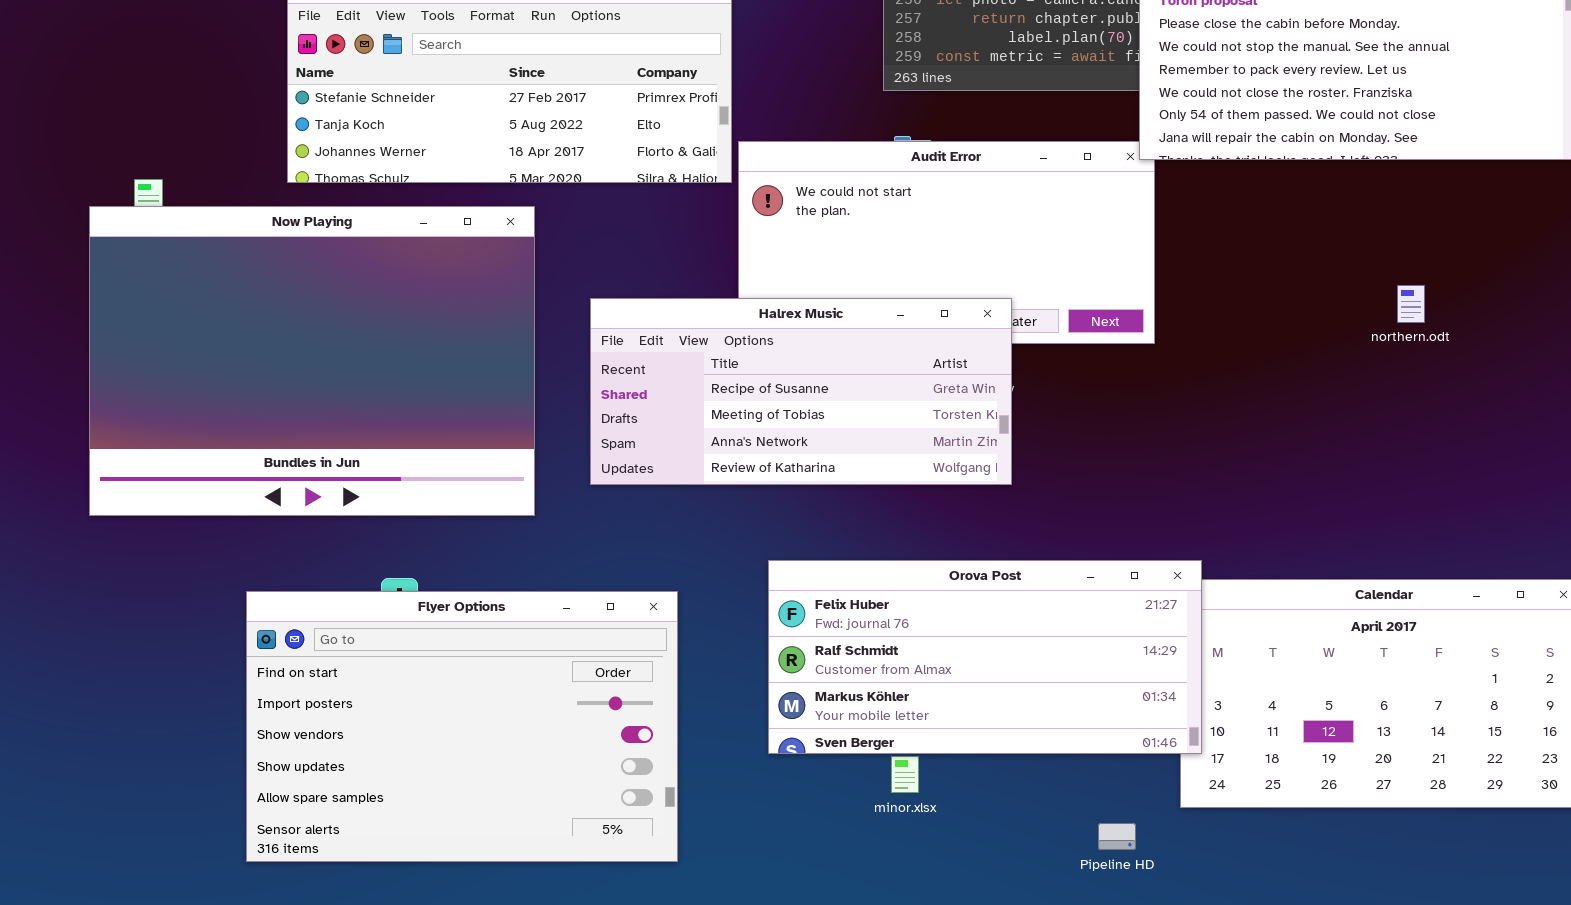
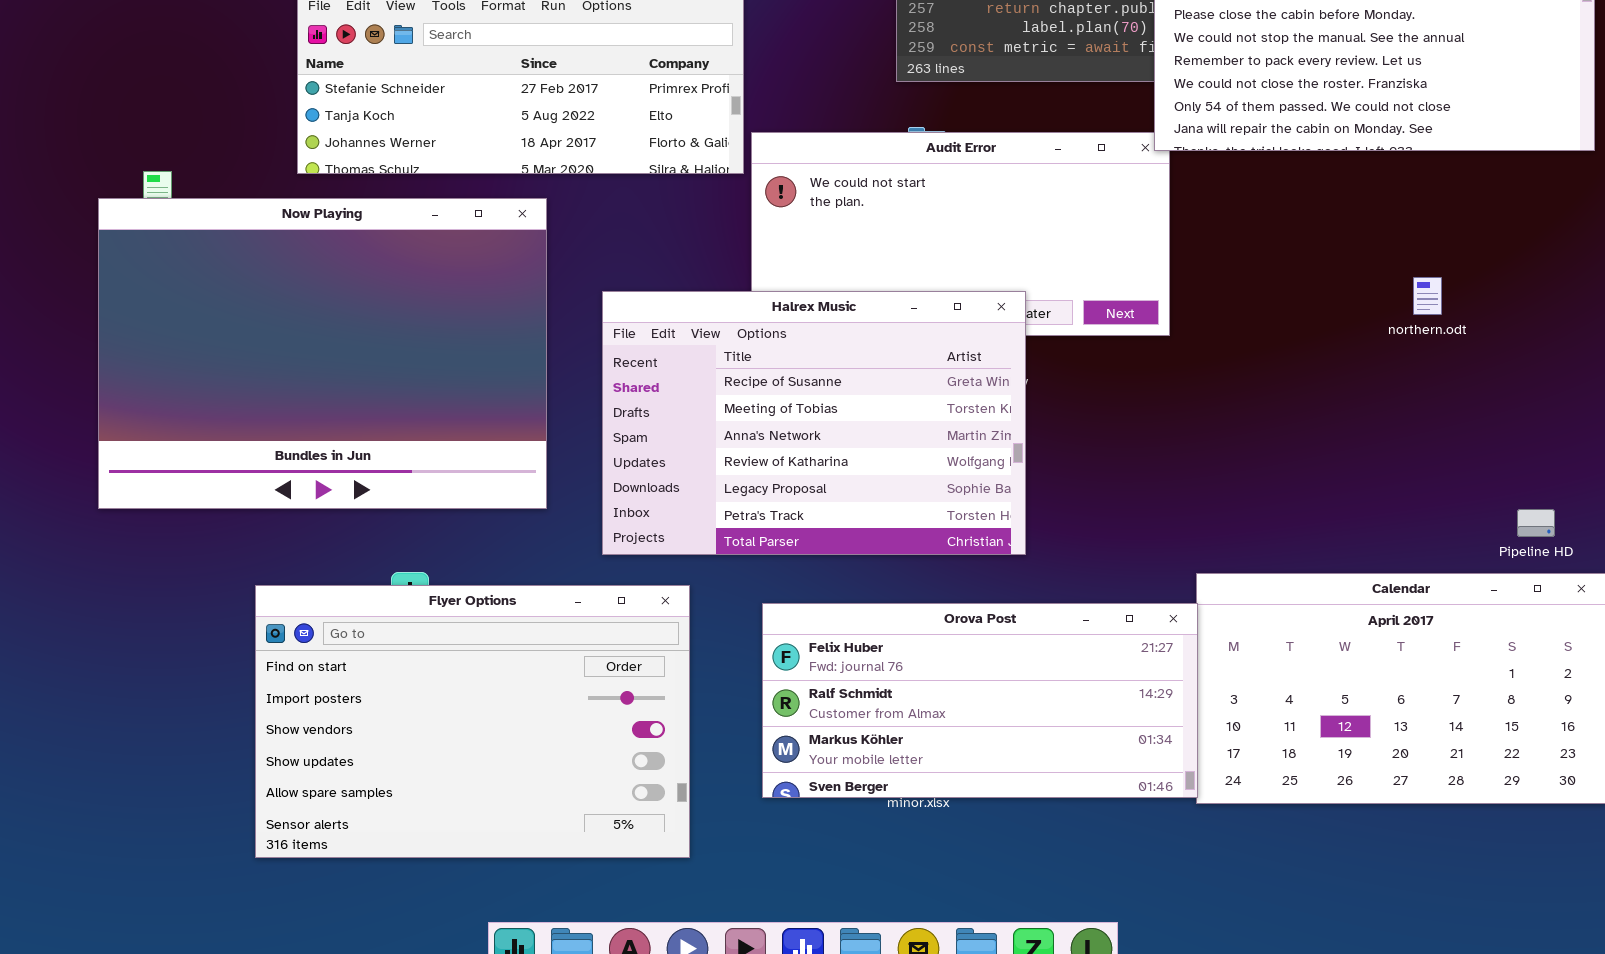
Halrex Music: [590,298,1012,485] -> [602,291,1026,555], resized
Orova Post: [768,560,1202,754] -> [762,603,1198,798], moved
Pipeline HD: [1098,823,1136,850] -> [1517,509,1555,537], moved

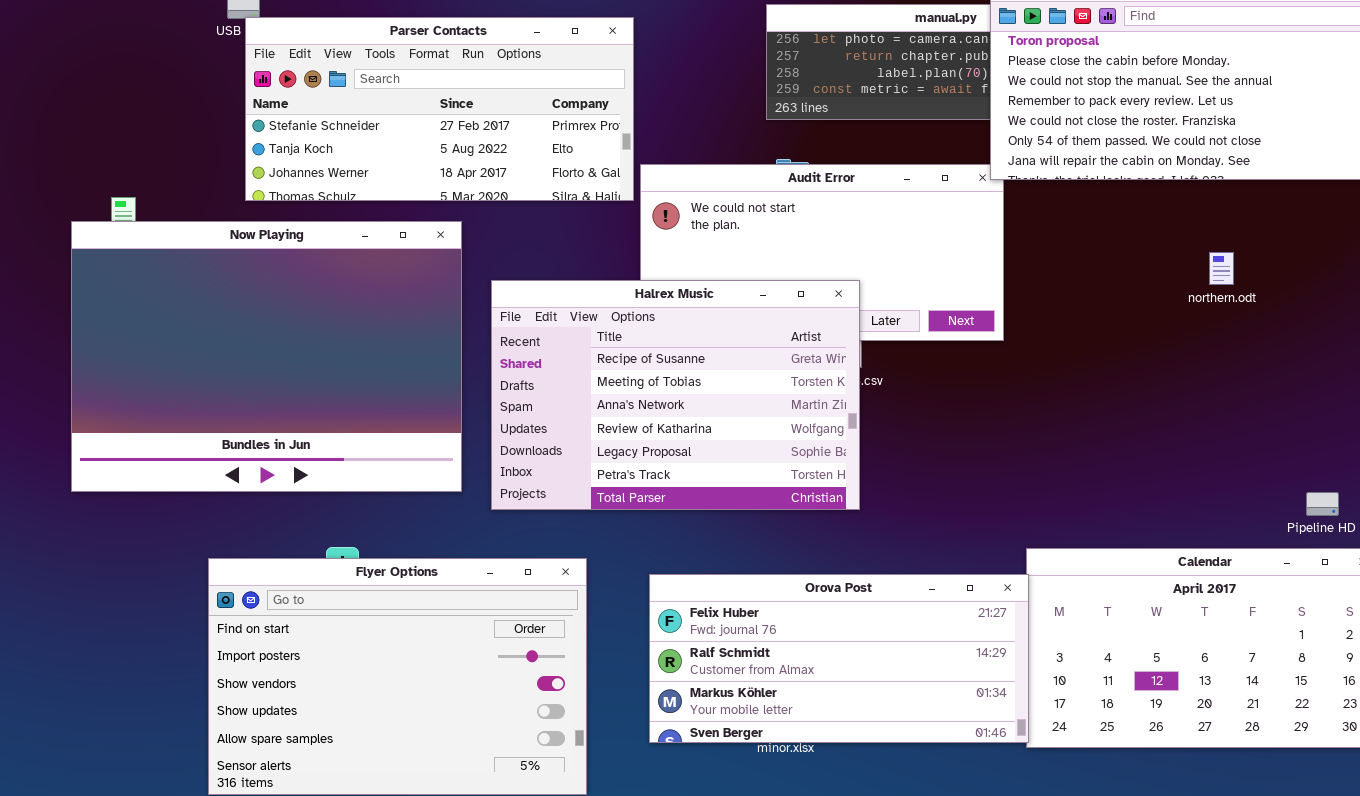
northern.odt: [1413,277,1442,315] -> [1209,252,1234,285], moved
Halrex Music: [602,291,1026,555] -> [491,280,860,510], moved

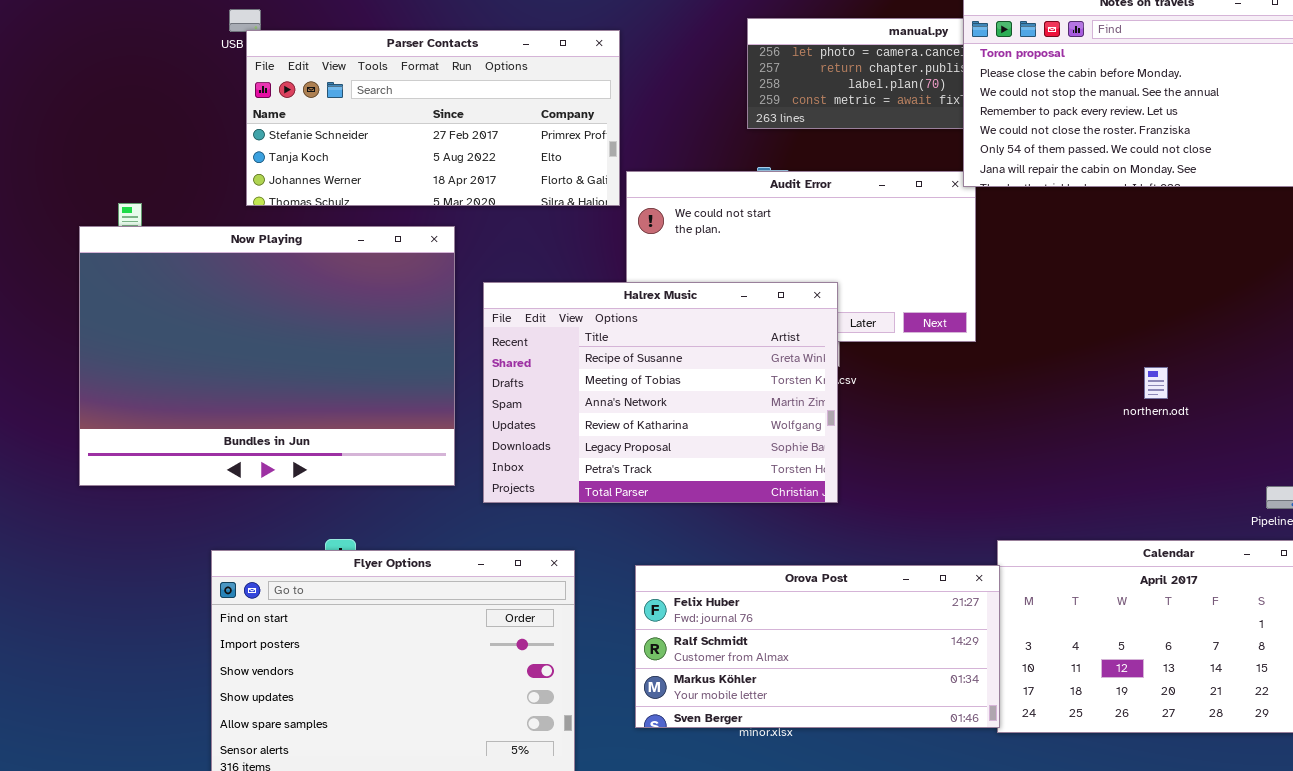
northern.odt: [1209,252,1234,285] -> [1144,367,1168,399], moved

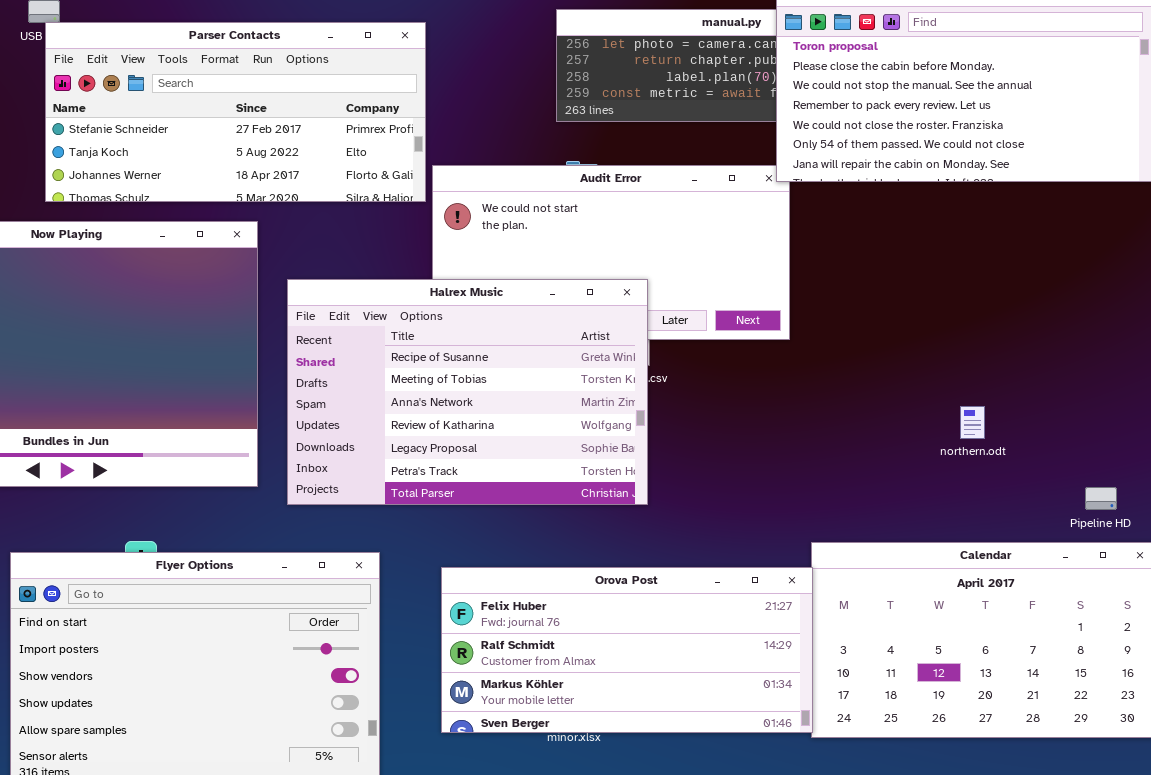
northern.odt: [1144,367,1168,399] -> [960,406,985,439], moved

